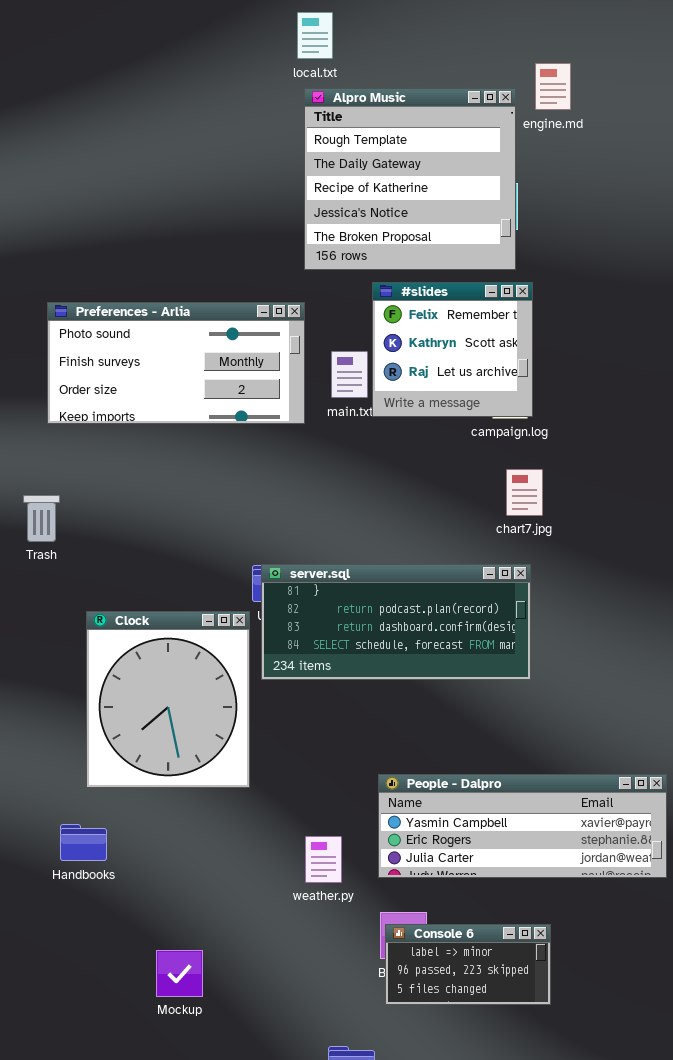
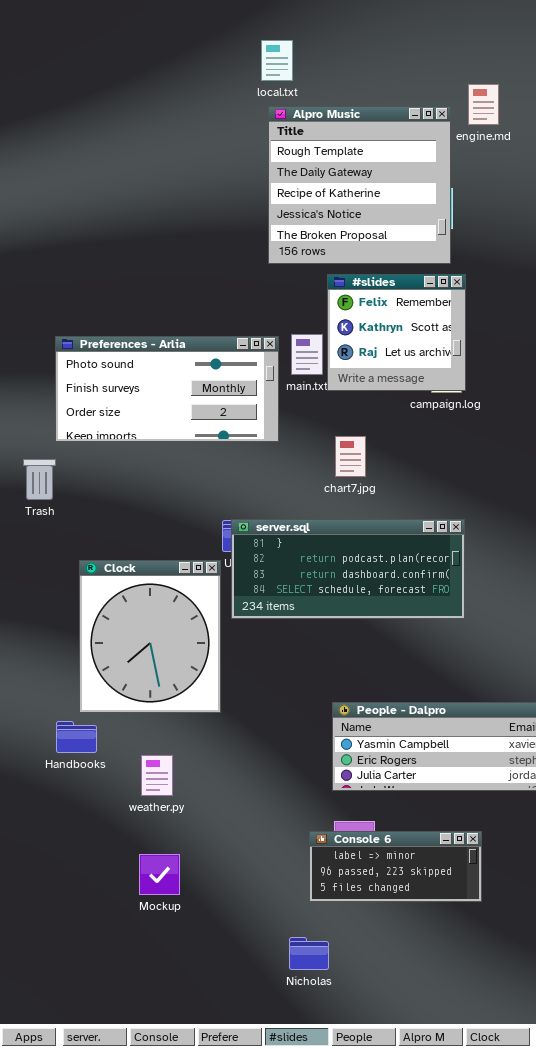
Preferences - Arlia: [47,302,305,424] -> [55,336,279,442], moved
chart7.jpg: [506,469,543,516] -> [335,436,366,477], moved
Handbooks: [60,824,107,861] -> [56,721,97,753], moved
weather.py: [305,836,342,883] -> [141,755,173,796], moved
Console 6: [385,924,551,1005] -> [309,831,482,902], resized

